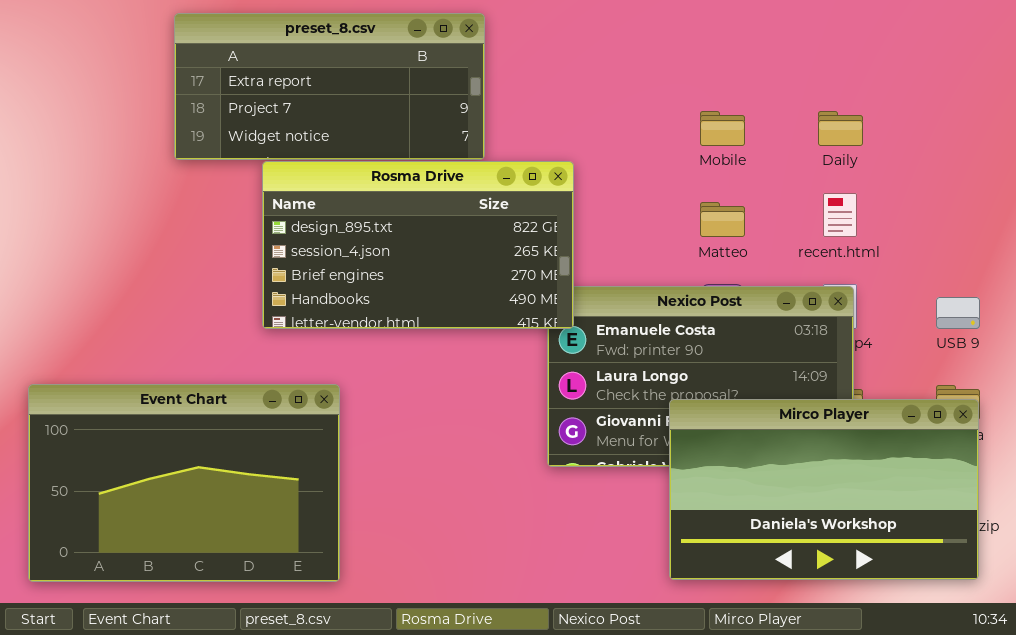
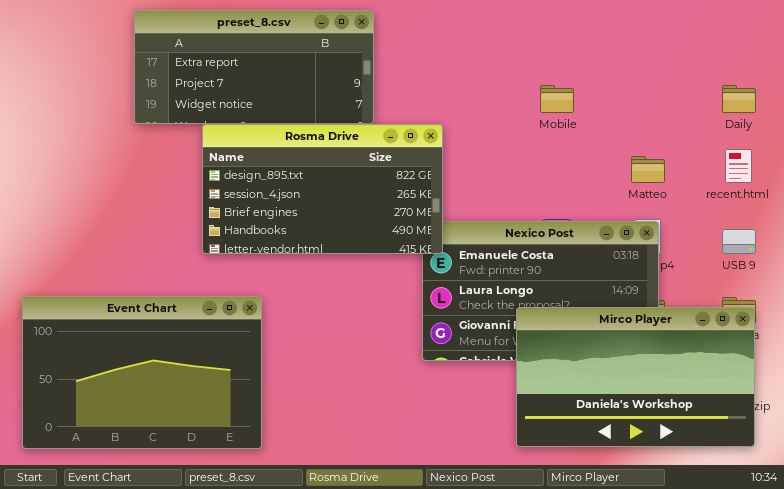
Daily: [818,111,863,146] -> [722,85,756,113], moved
recent.html: [823,193,857,237] -> [725,149,752,183], moved
Matteo: [700,202,745,237] -> [631,156,665,183], moved

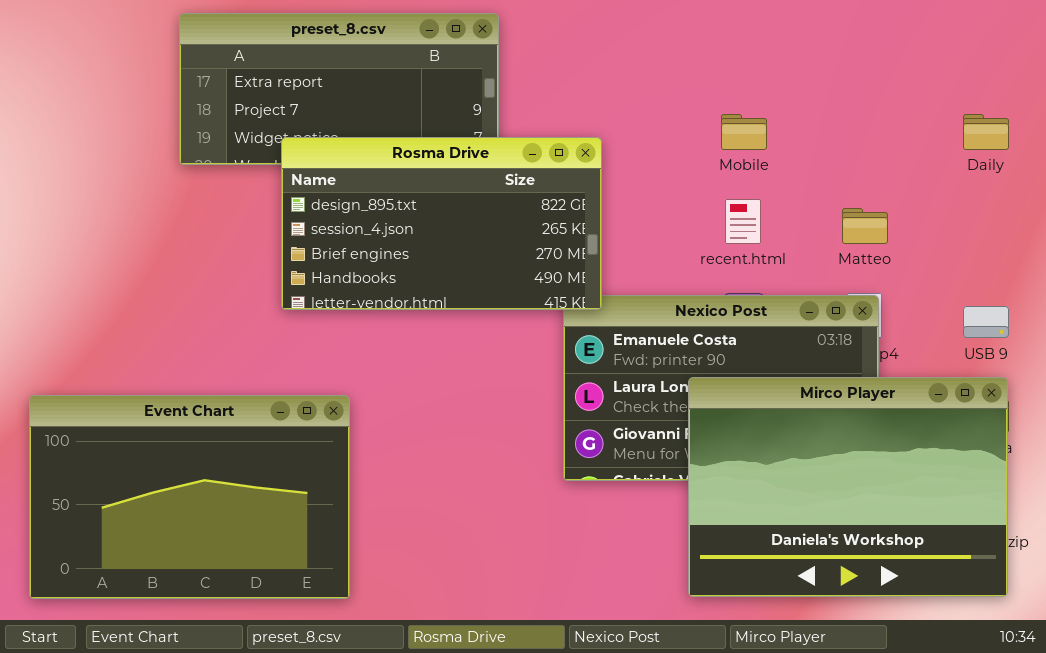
Rosma Drive: [202,124,443,254] -> [281,137,602,310], moved
recent.html: [725,149,752,183] -> [725,199,761,244], moved
Mirco Player: [516,307,755,447] -> [688,377,1008,597], resized

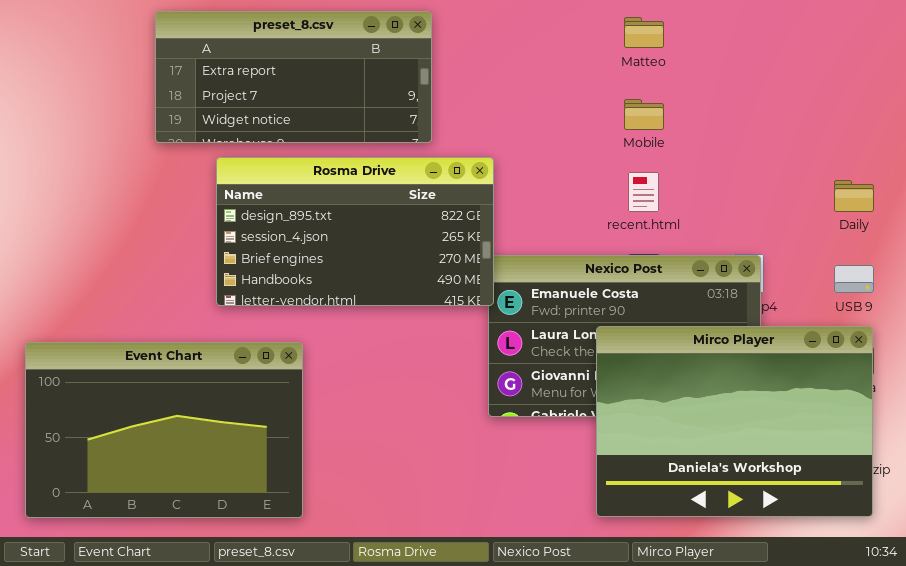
Daily: [963,114,1009,150] -> [834,180,874,212], moved
Rosma Drive: [281,137,602,310] -> [216,157,494,306], moved
Matteo: [842,208,888,244] -> [624,17,664,48], moved

